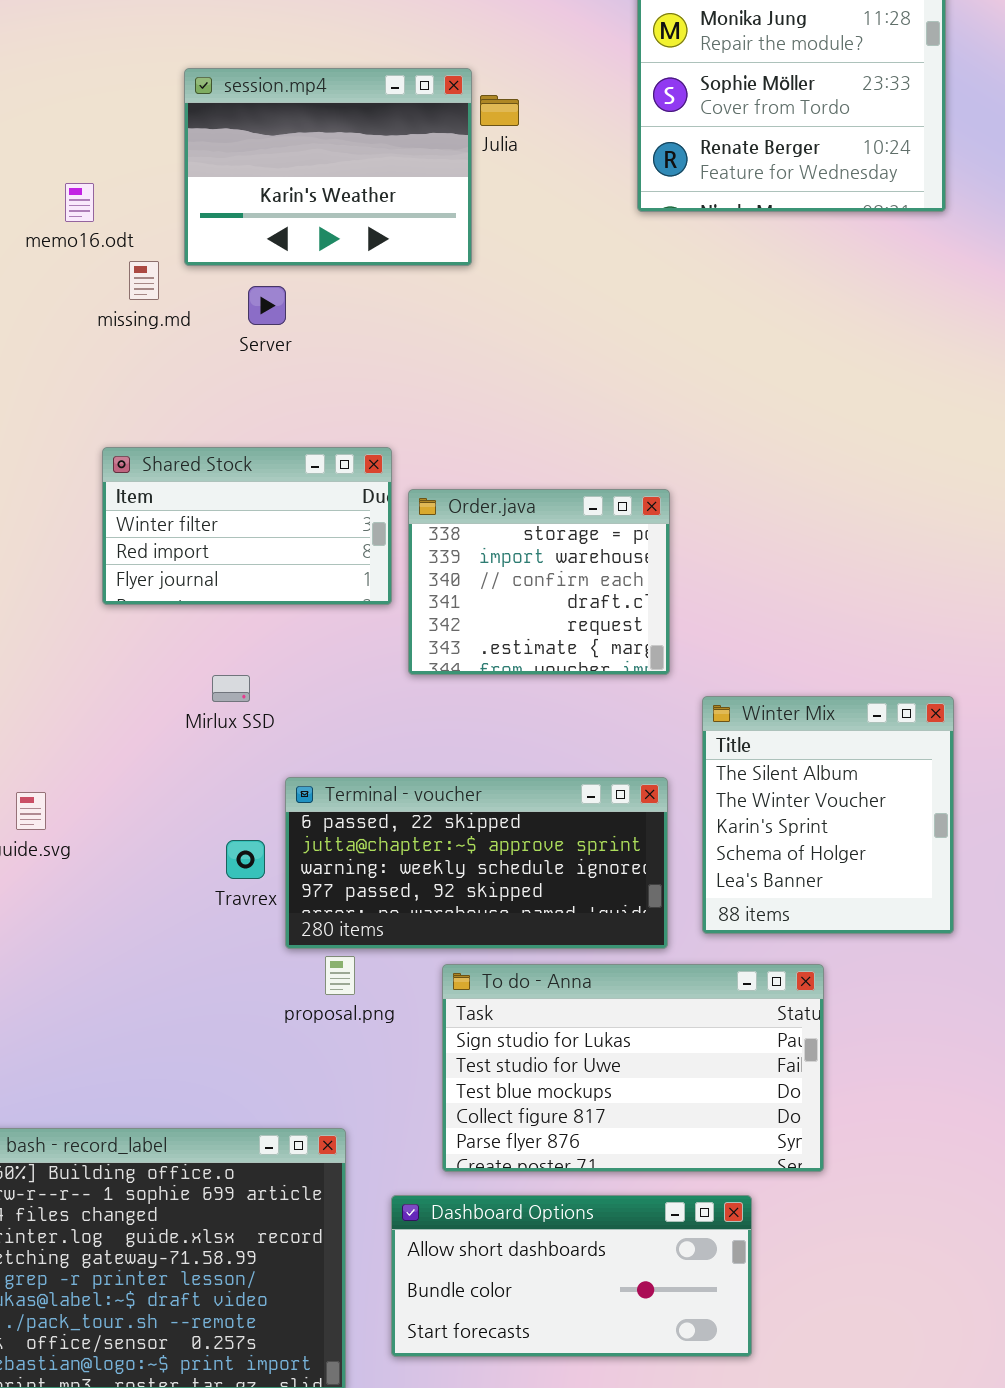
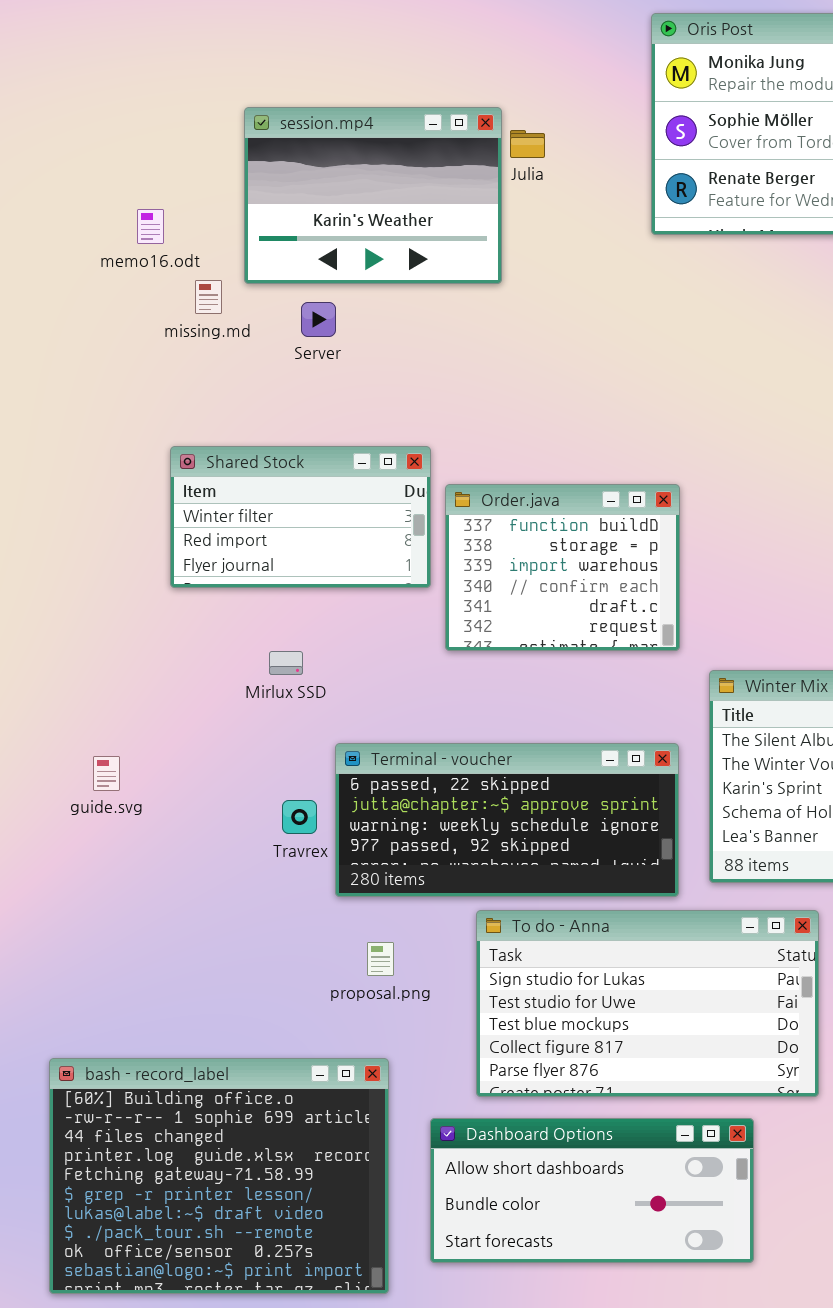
Order.java: [408,489,670,675] -> [445,484,680,651], scrolled up 1 row
proposal.png: [325,956,355,995] -> [367,942,394,976], moved

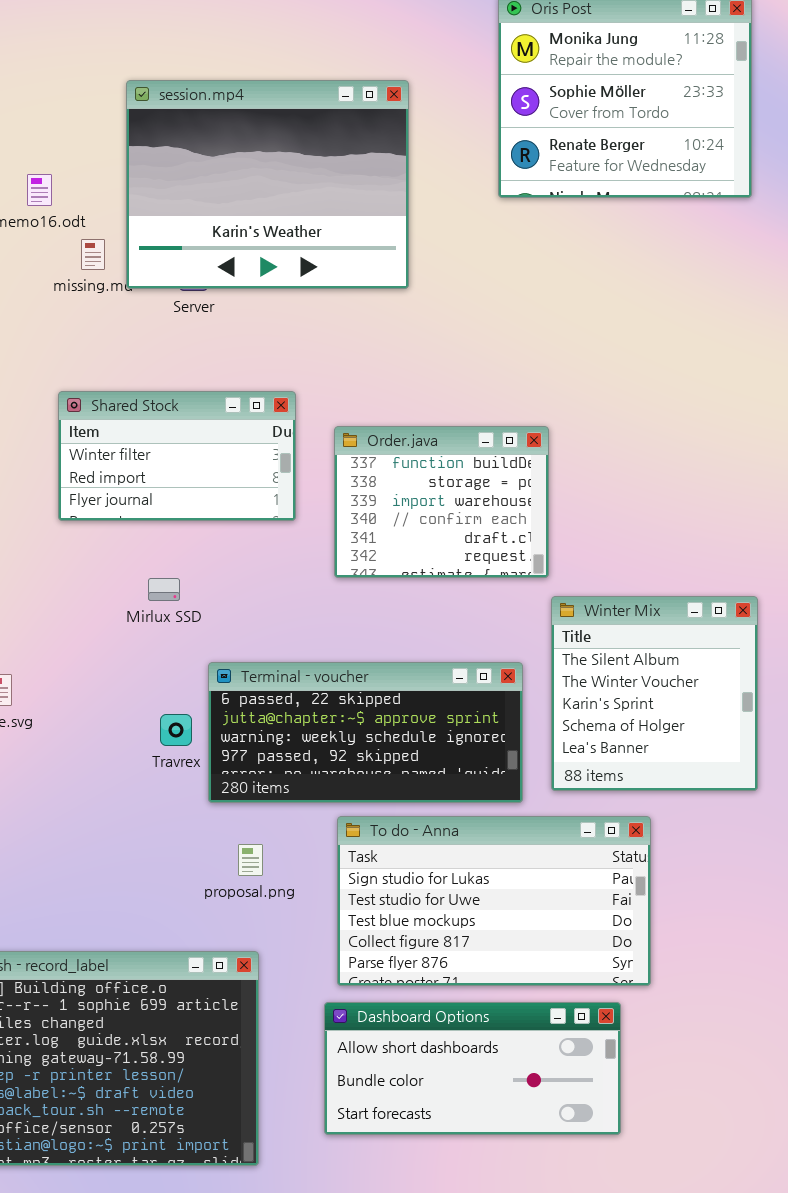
session.mp4: [244,107,502,284] -> [126,80,409,289], resized
Order.java: [445,484,680,651] -> [334,426,549,578], moved
Dashboard Options: [430,1118,754,1263] -> [324,1002,621,1135], moved

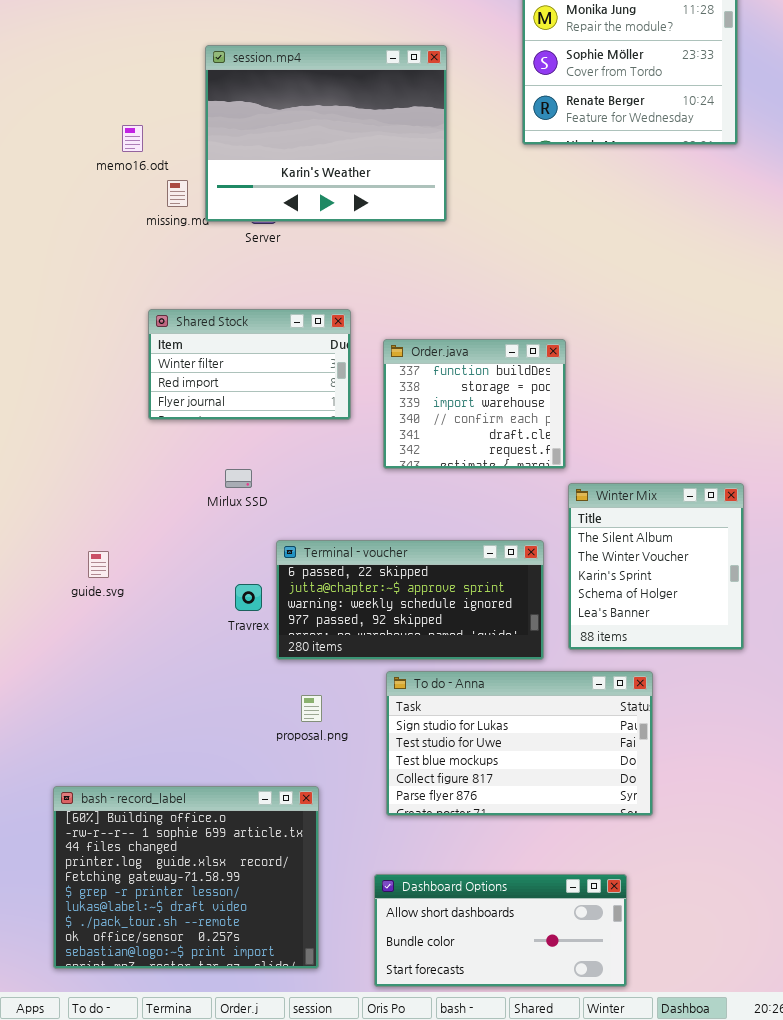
Dashboard Options: [324,1002,621,1135] -> [374,874,627,987], moved

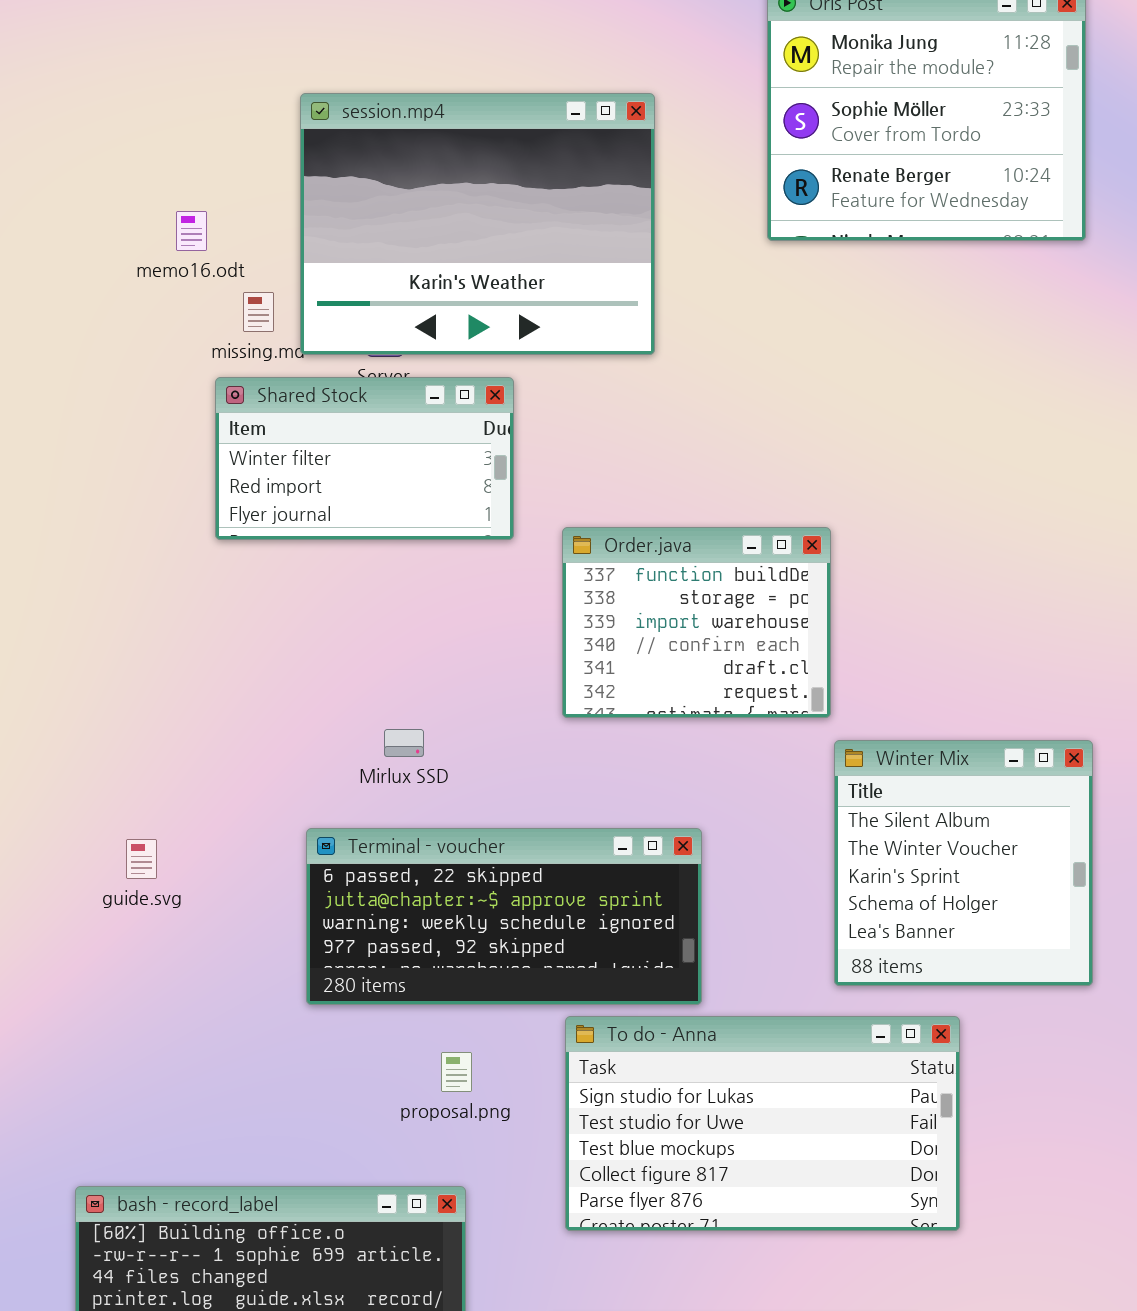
Shared Stock: [148,309,351,420] -> [215,377,514,540], moved
Mirlux SSD: [225,469,252,488] -> [384,729,424,757], moved
Terminal - voucher: [276,540,544,660] -> [306,828,702,1005], moved

